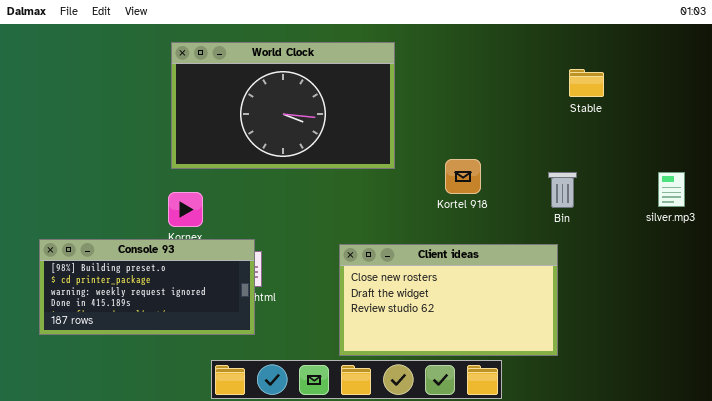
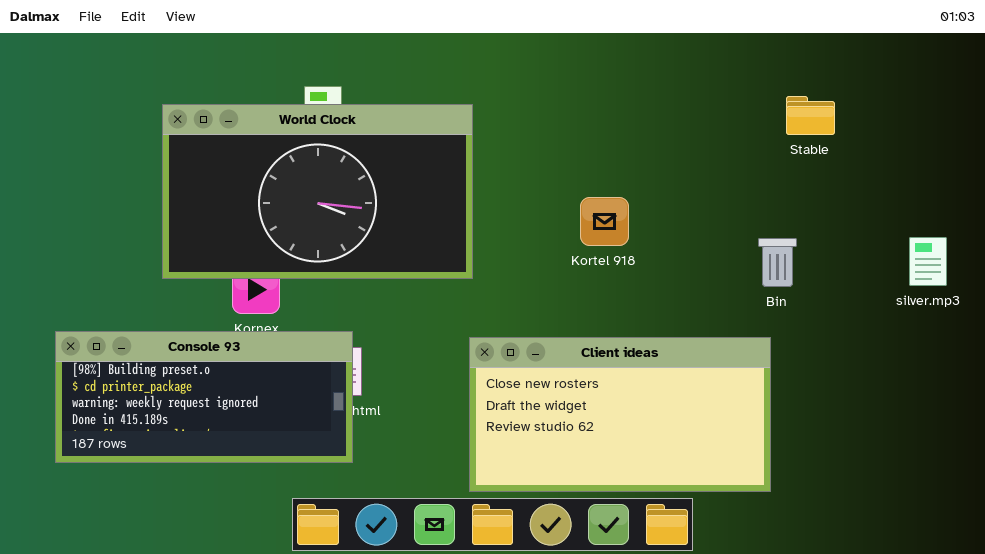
World Clock: [171,42,395,169] -> [162,104,473,279], moved
Kortel 918: [445,159,481,194] -> [580,197,629,246], moved

